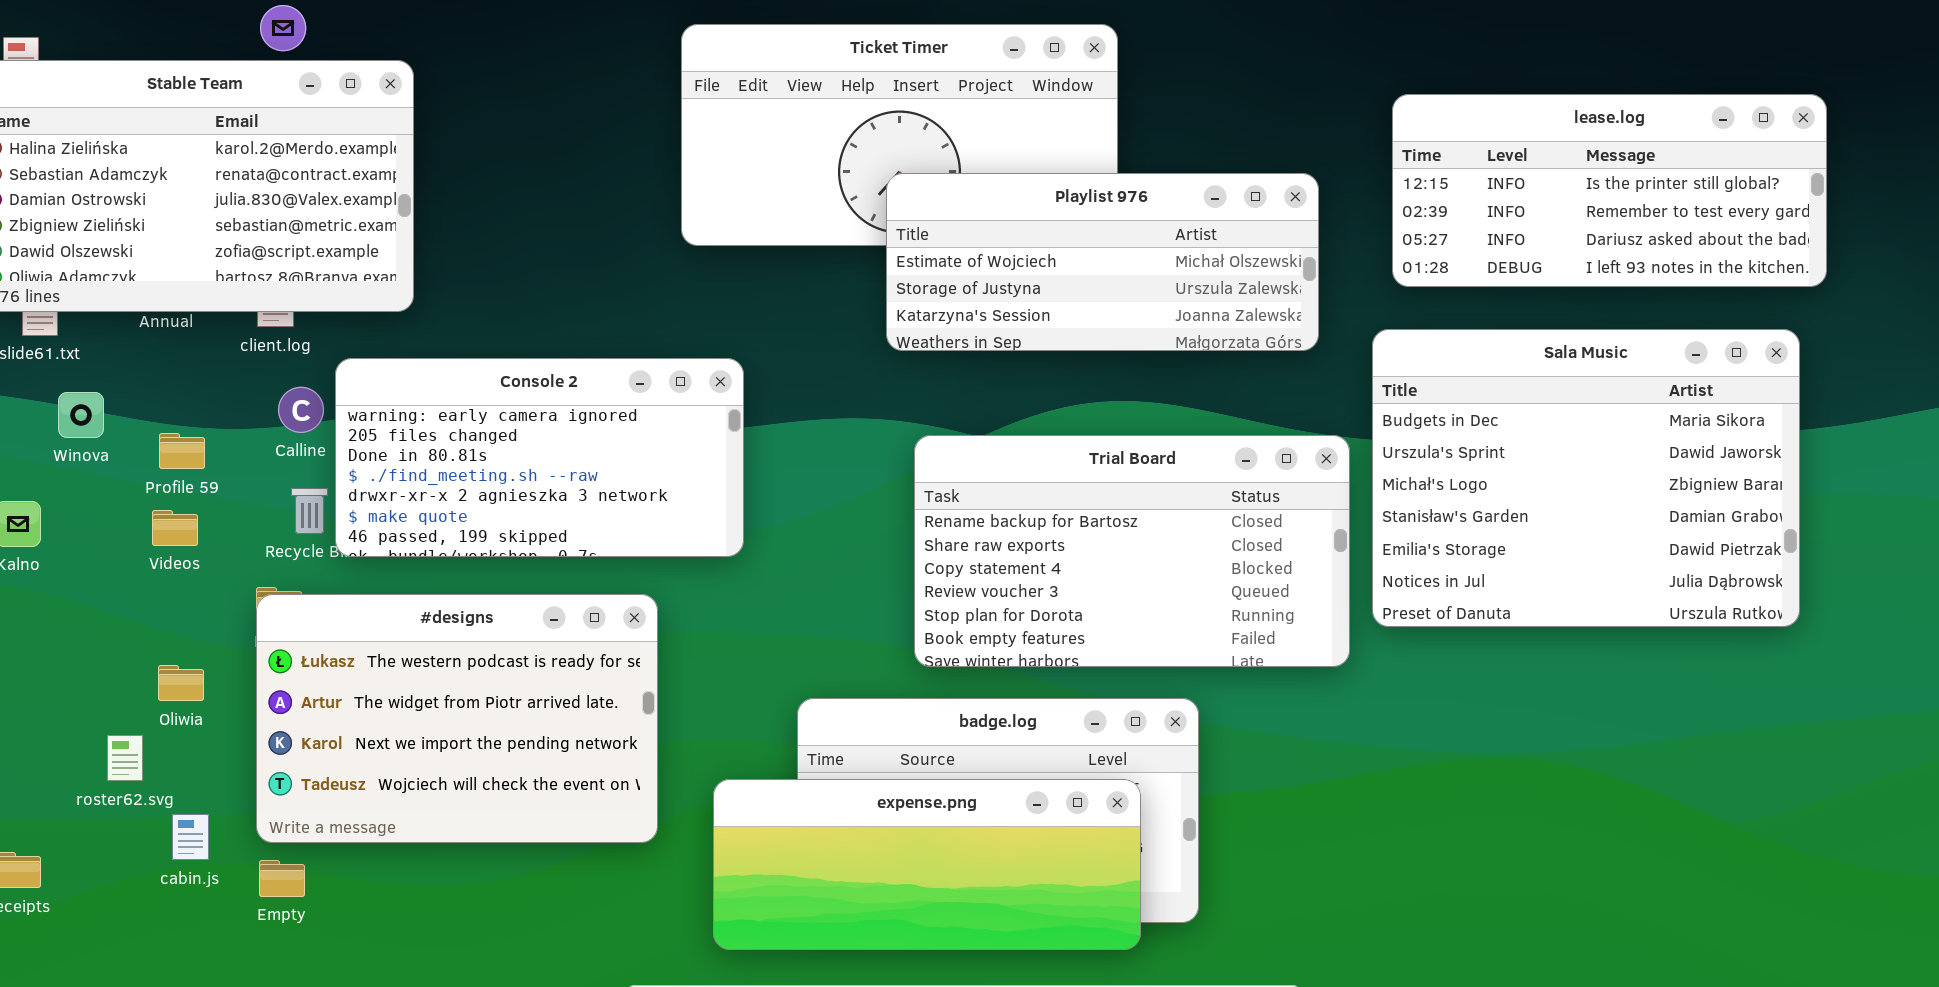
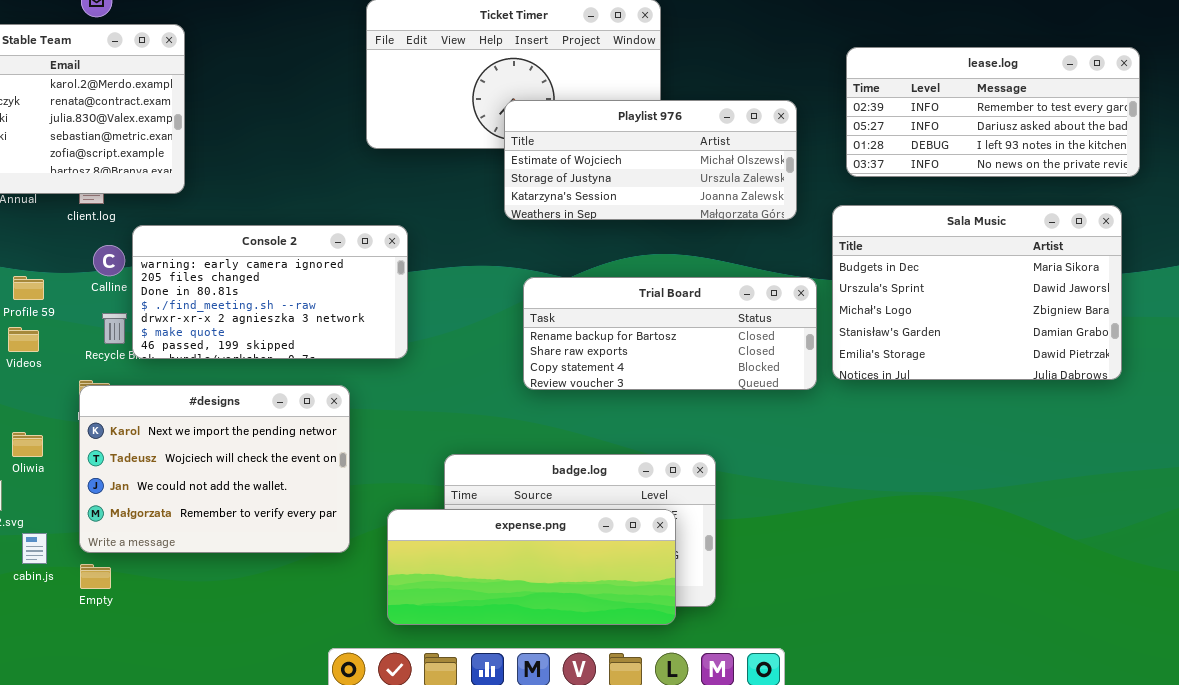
lease.log: [1392,94,1827,287] -> [846,47,1140,177], scrolled down 1 row
Sala Music: [1372,329,1800,627] -> [832,205,1122,380], resized
Trial Board: [914,435,1350,667] -> [523,277,817,390], resized
#designs: [256,594,658,843] -> [79,385,350,553], scrolled down 2 rows

